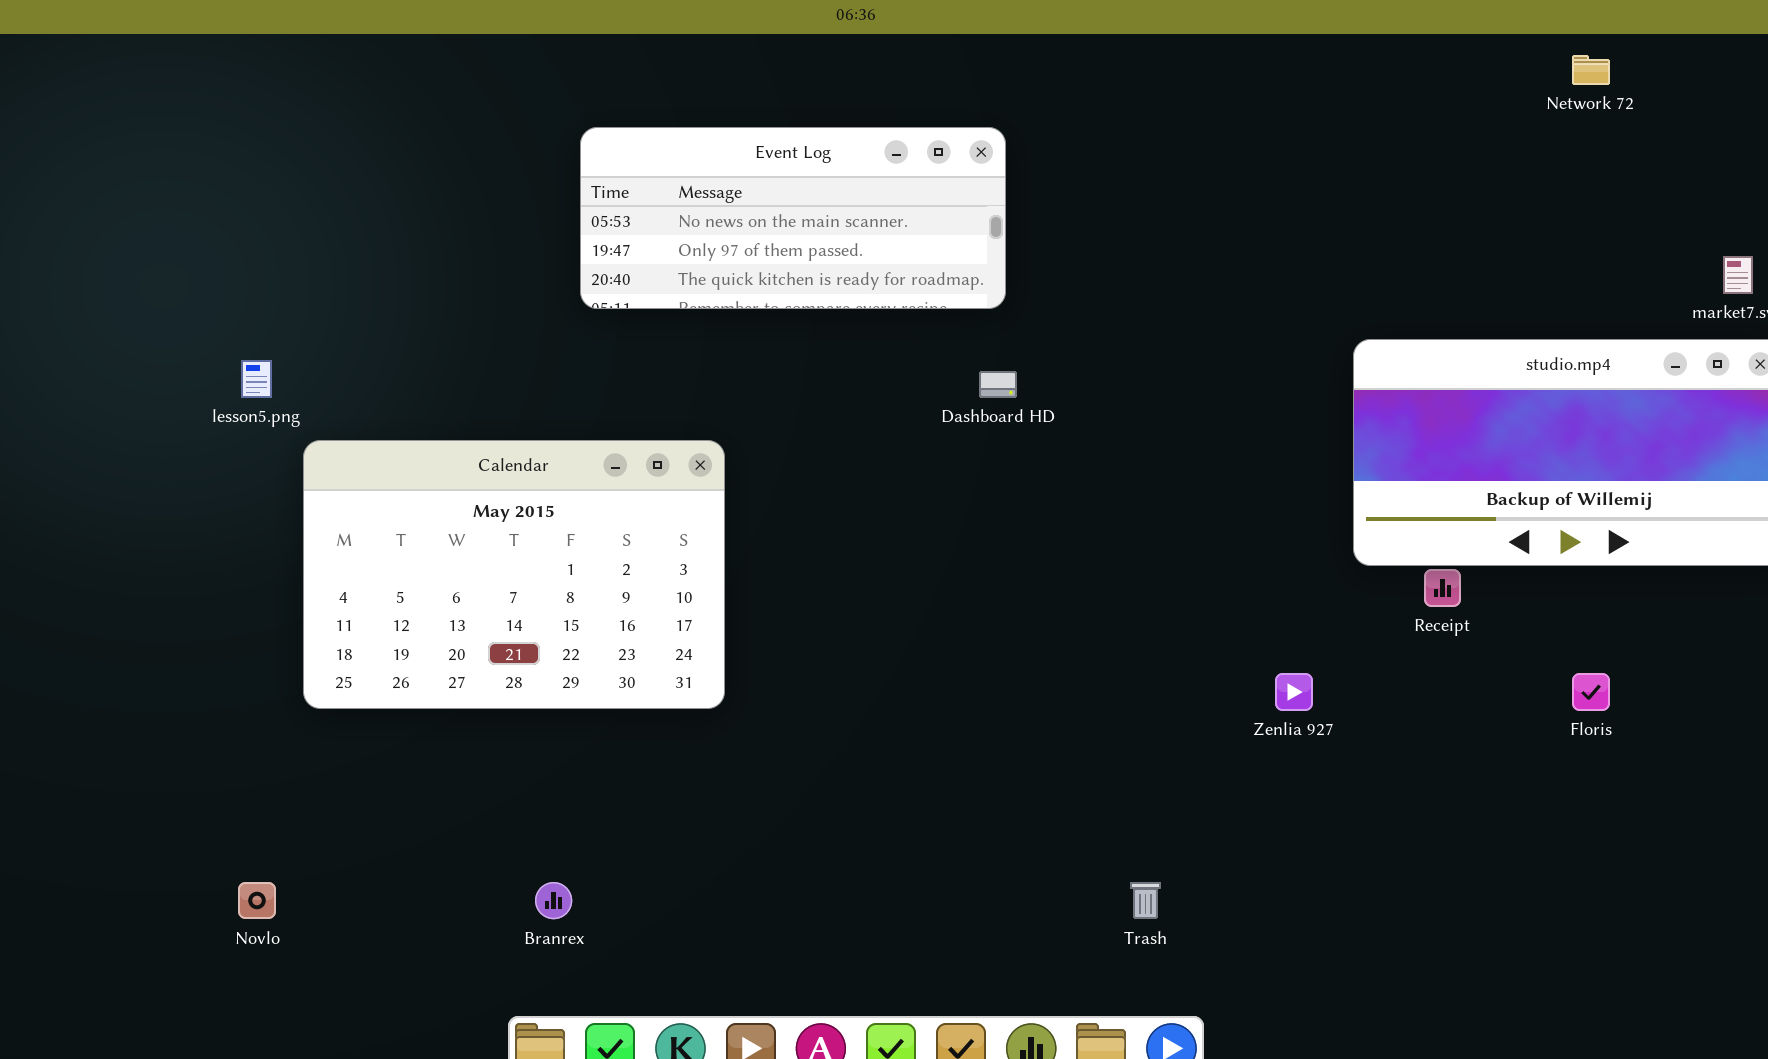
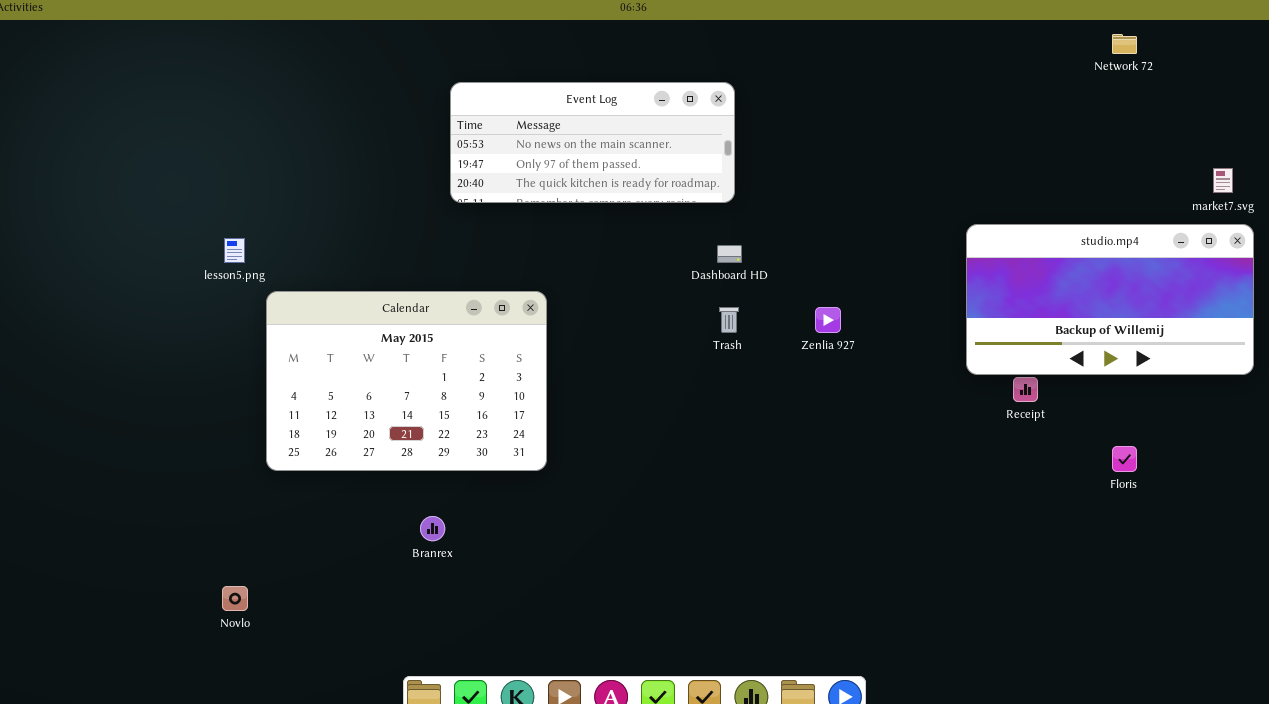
Zenlia 927: [1275,673,1313,711] -> [815,307,841,333], moved
Branrex: [535,882,572,919] -> [420,516,445,541], moved
Trash: [1130,882,1161,919] -> [719,307,739,333], moved

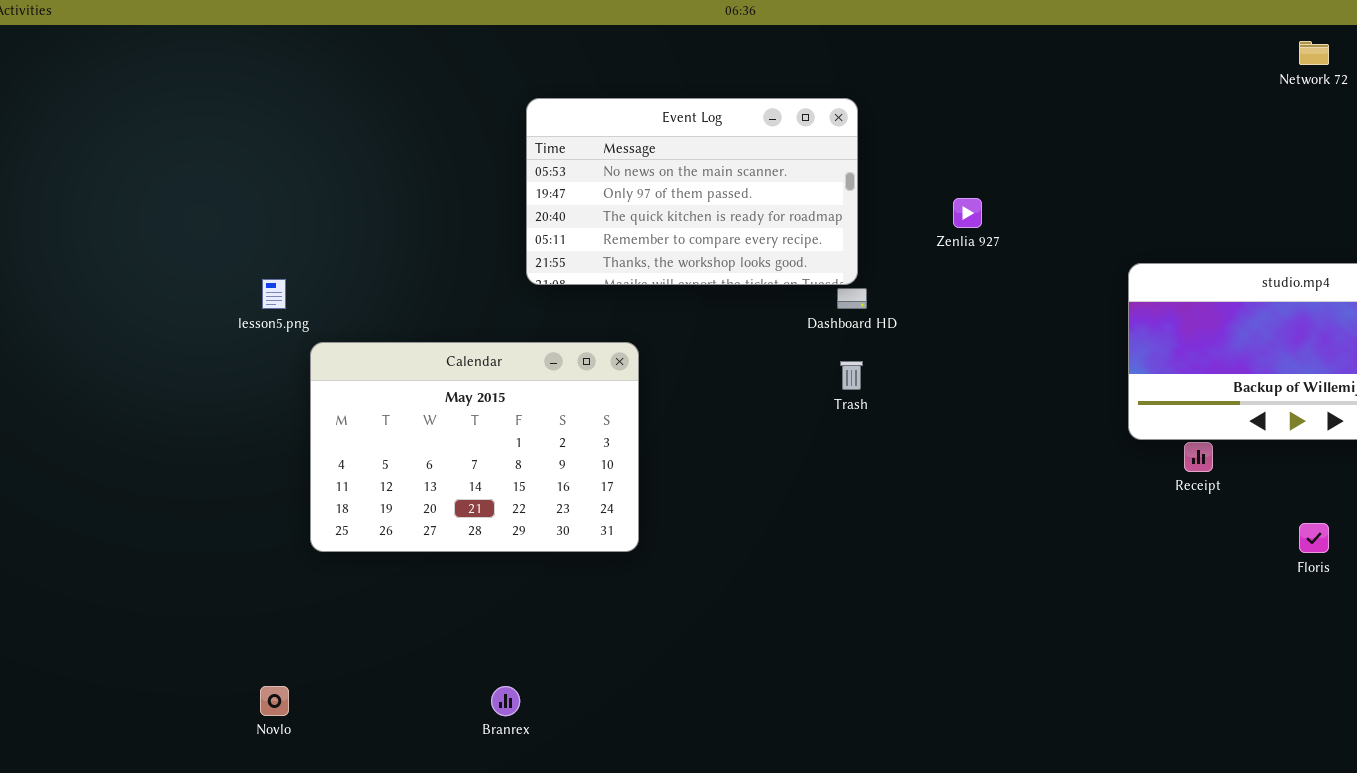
Event Log: [450,82,735,203] -> [526,98,858,285], resized
Zenlia 927: [815,307,841,333] -> [953,198,982,228], moved
Branrex: [420,516,445,541] -> [491,686,520,716], moved

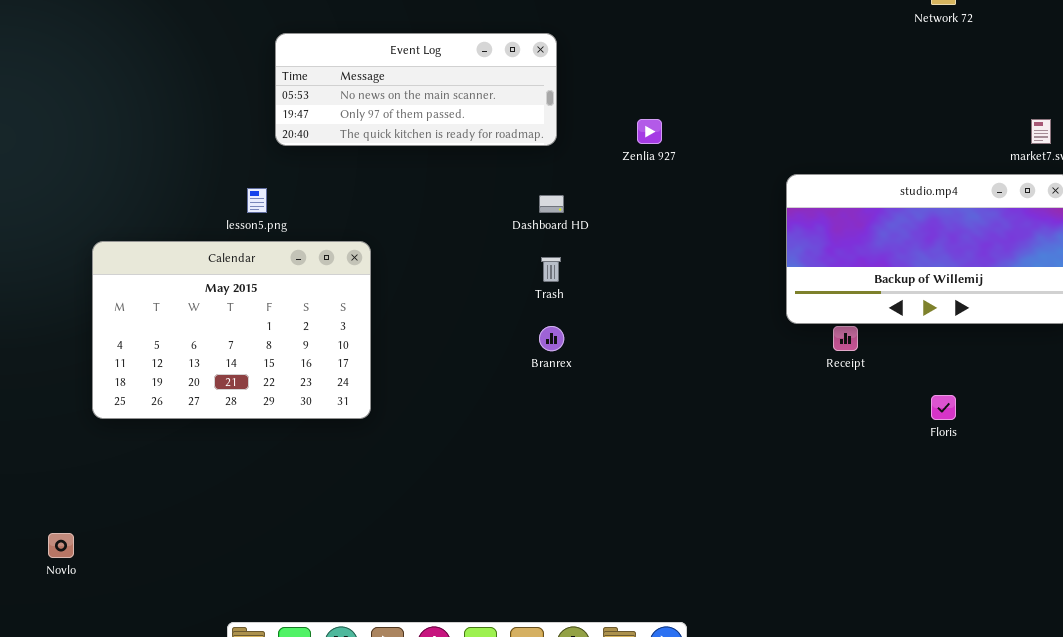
Event Log: [526,98,858,285] -> [275,33,557,146], resized
lesson5.png: [262,279,286,309] -> [247,188,267,213], moved
Branrex: [491,686,520,716] -> [539,326,564,351], moved

